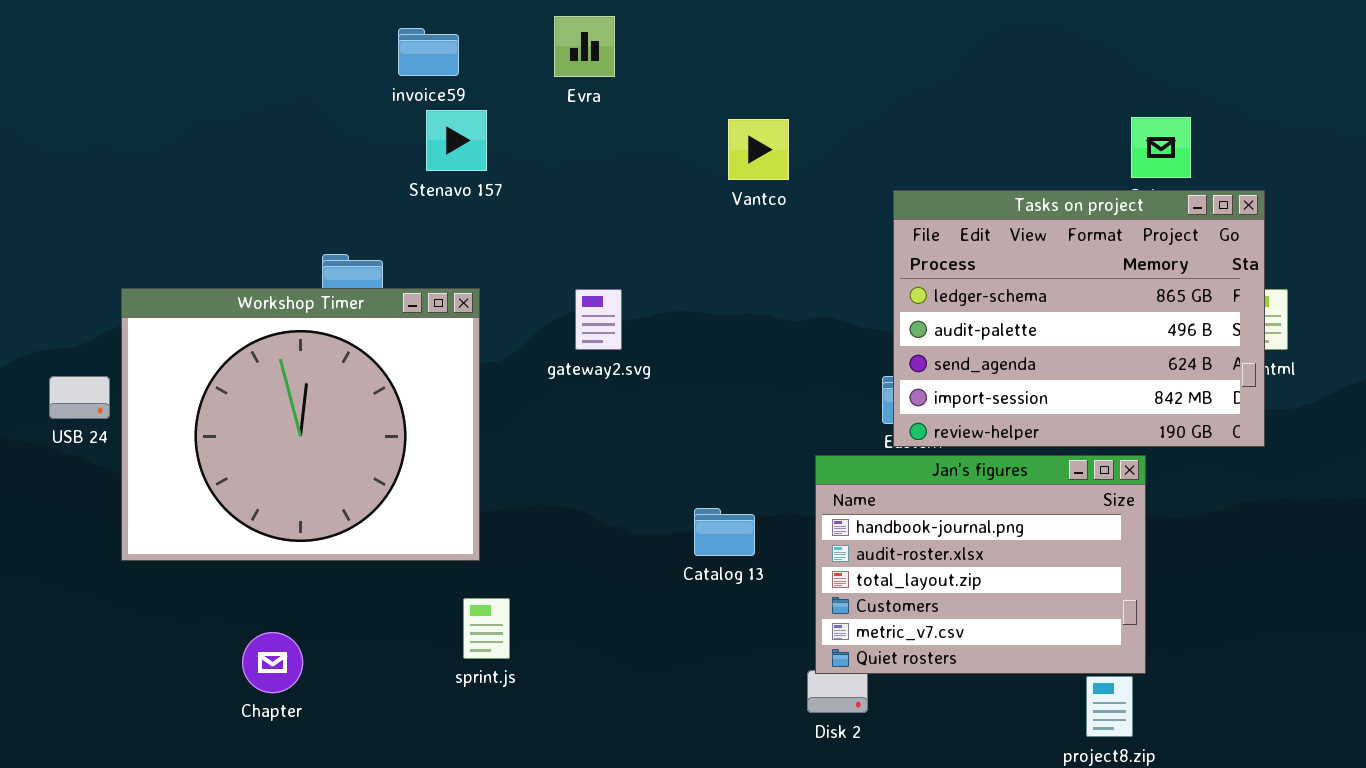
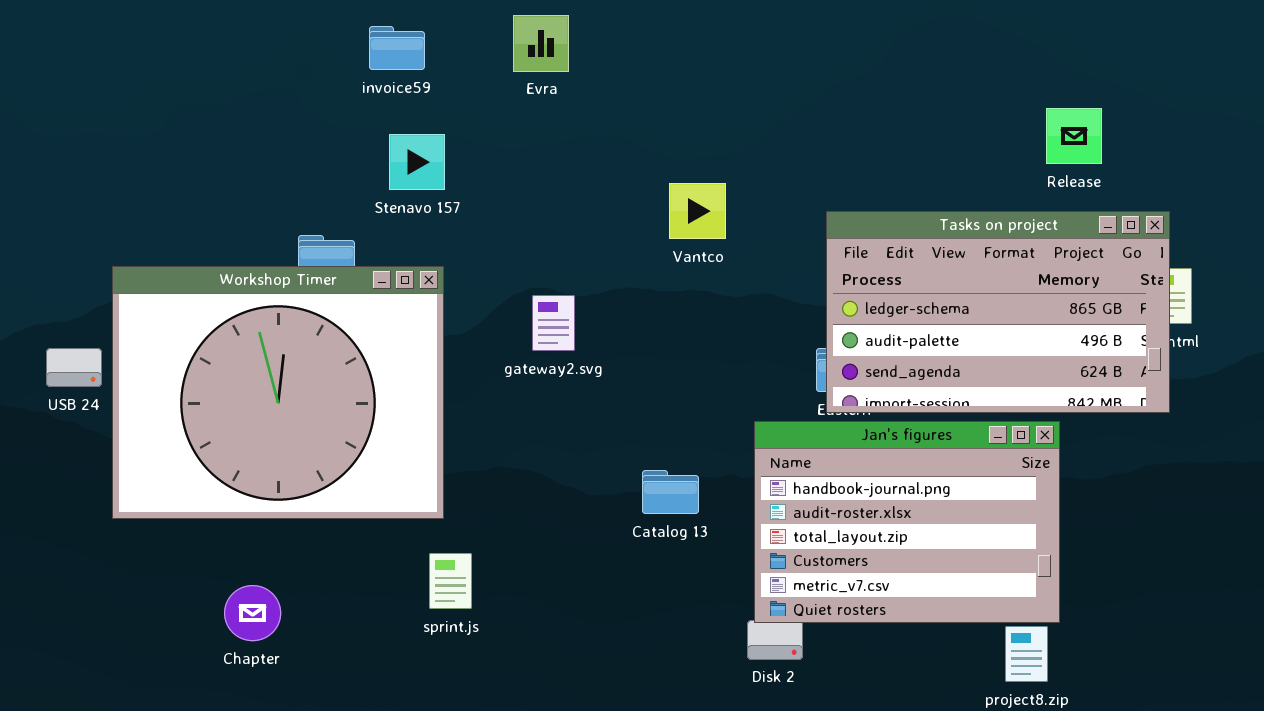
Stenavo 157: [426,110,487,171] -> [389,134,445,190], moved
Vantco: [728,119,789,180] -> [669,183,726,239], moved
Tasks on project: [893,190,1265,447] -> [826,211,1170,413], resized
gateway2.svg: [575,289,622,350] -> [532,295,575,351], moved

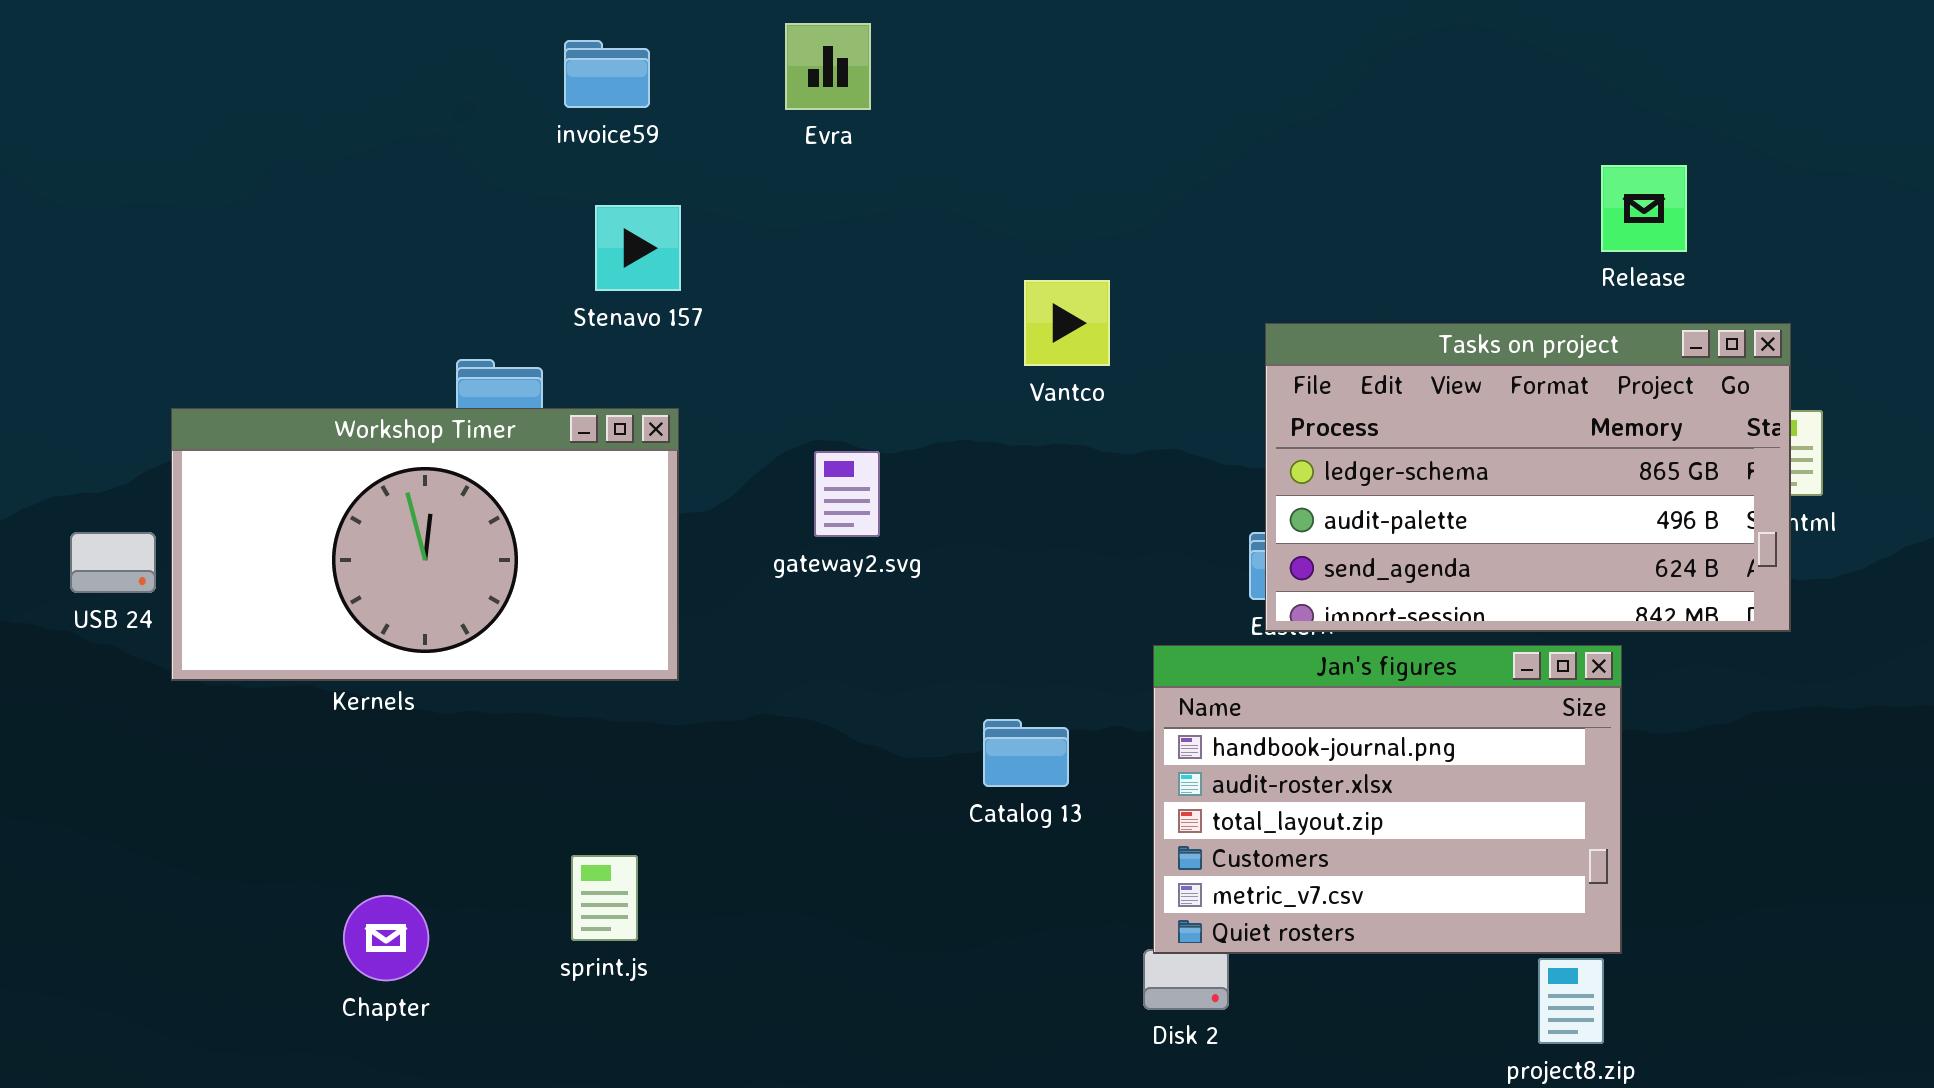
Workshop Timer: [112,266,444,519] -> [171,408,679,681], resized
sprint.js: [429,553,472,609] -> [571,855,638,941], moved

